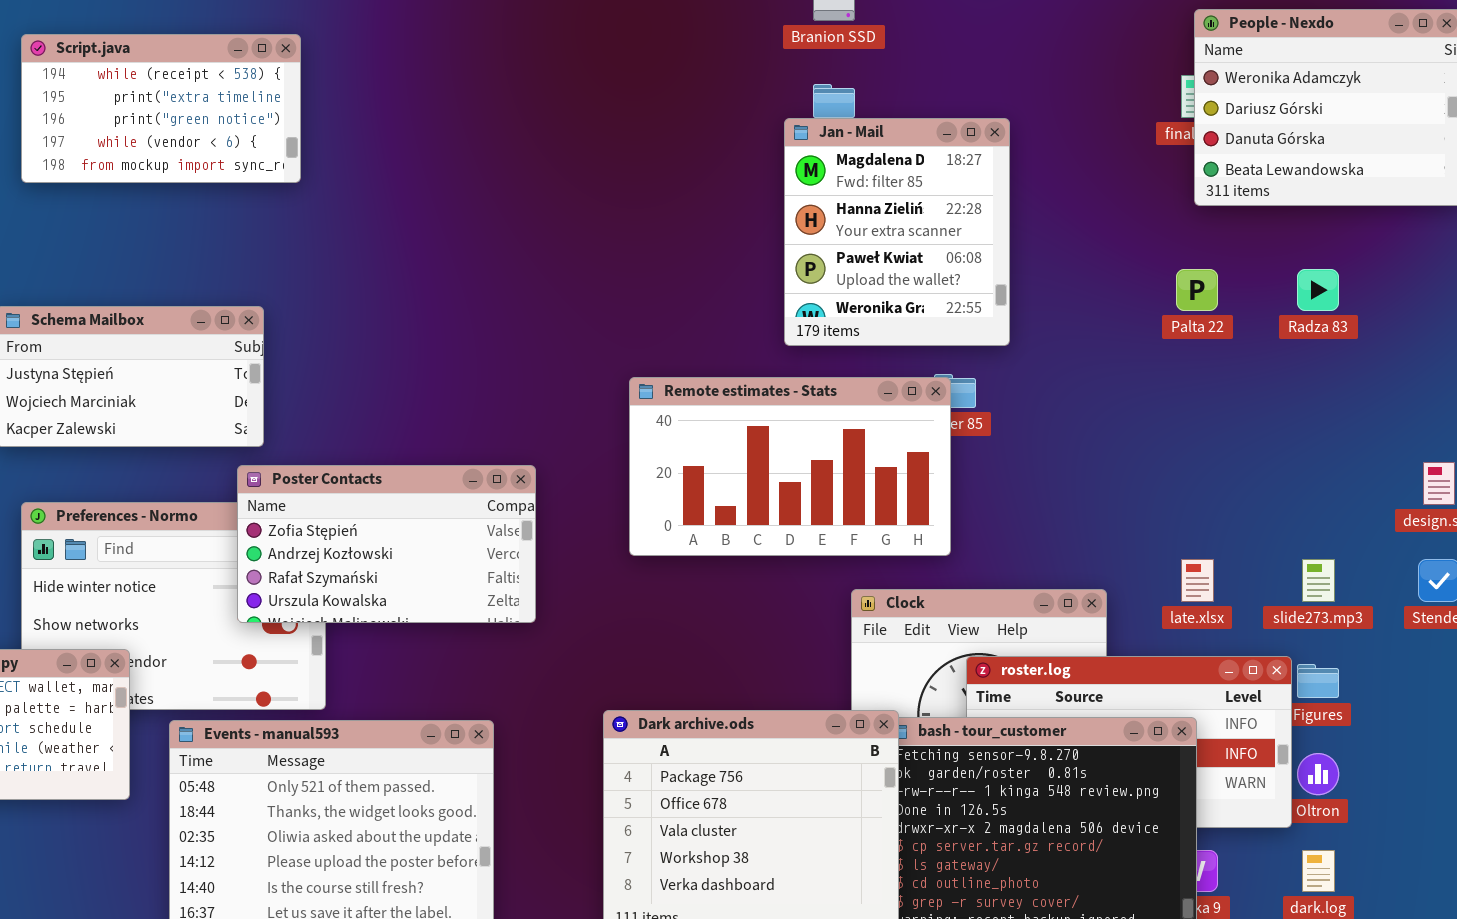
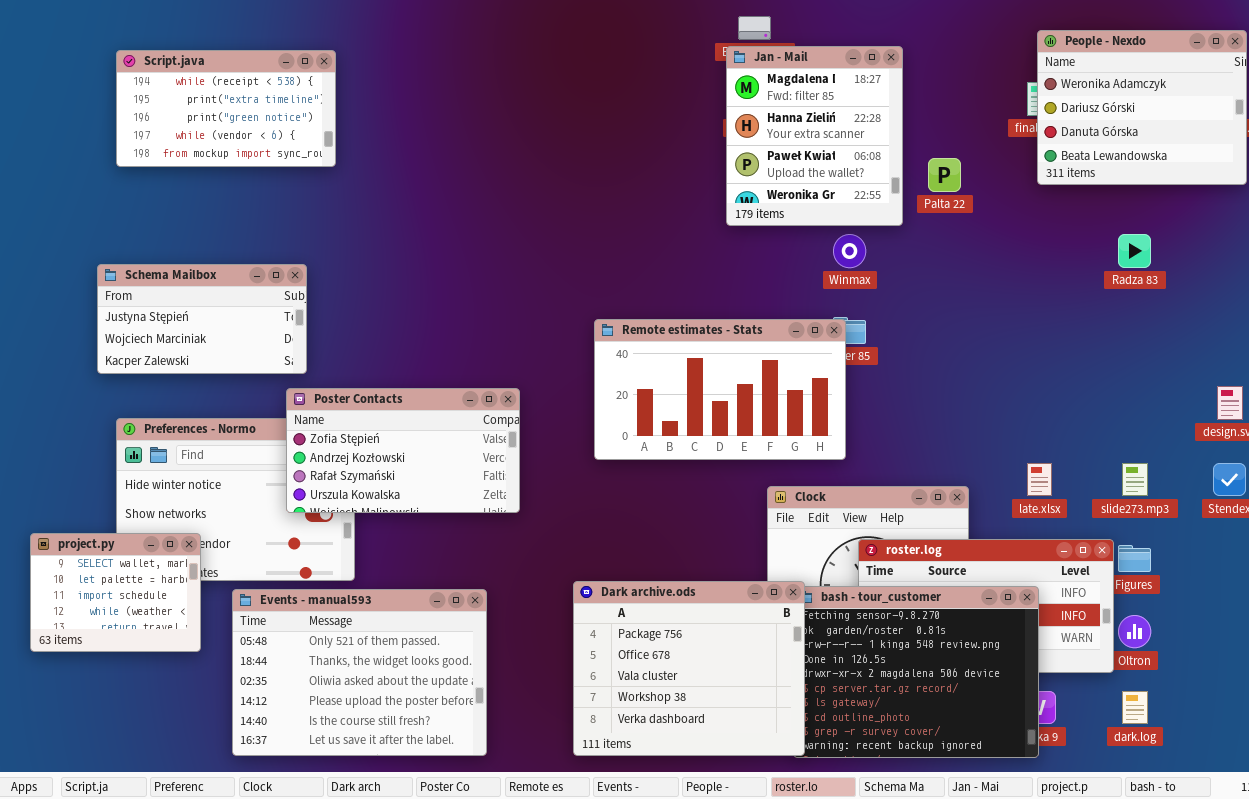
Jan - Mail: [784,118,1010,346] -> [726,46,903,226], moved
Palta 22: [1176,269,1218,311] -> [928,158,961,192], moved

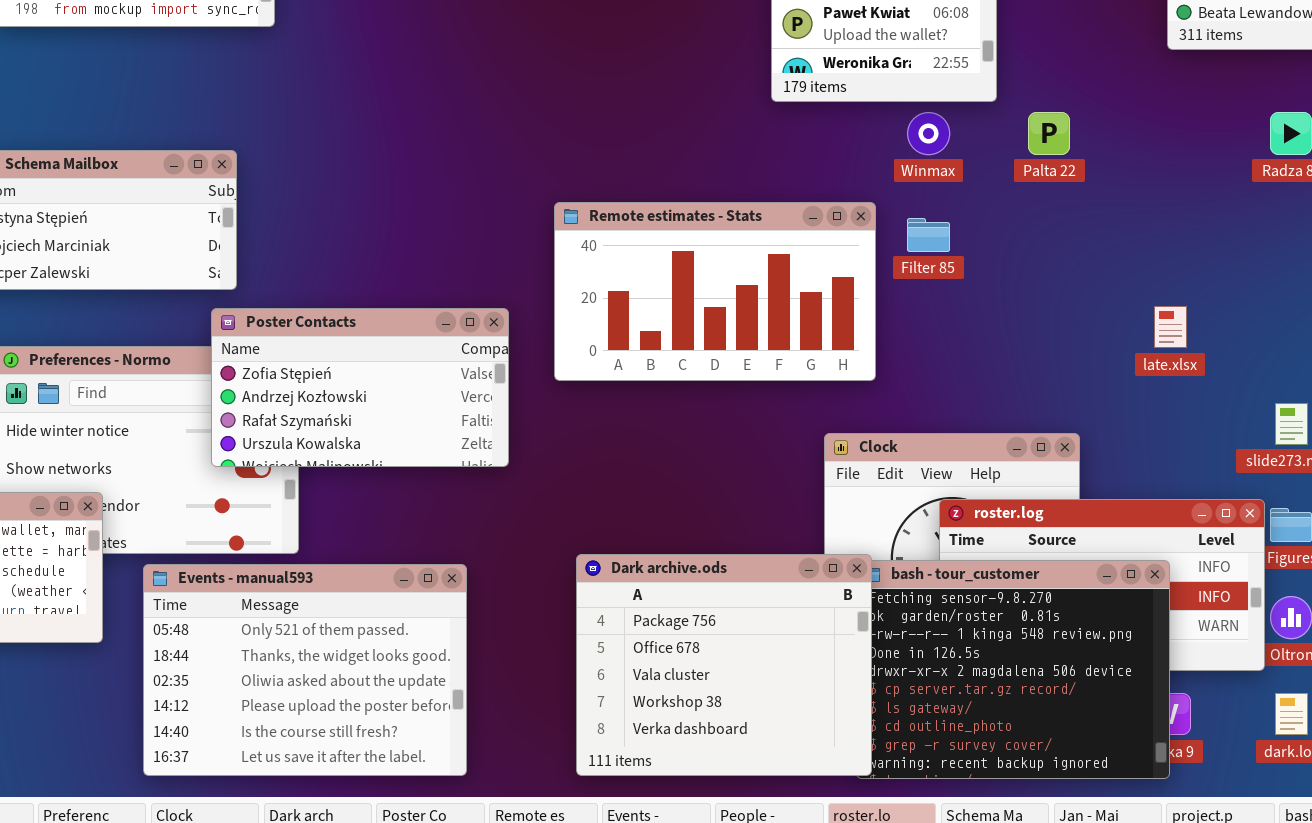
Palta 22: [928,158,961,192] -> [1028,112,1070,155], moved
Remote estimates - Stats: [594,319,846,460] -> [554,202,876,381], moved
late.xlsx: [1027,463,1052,496] -> [1154,306,1187,348], moved

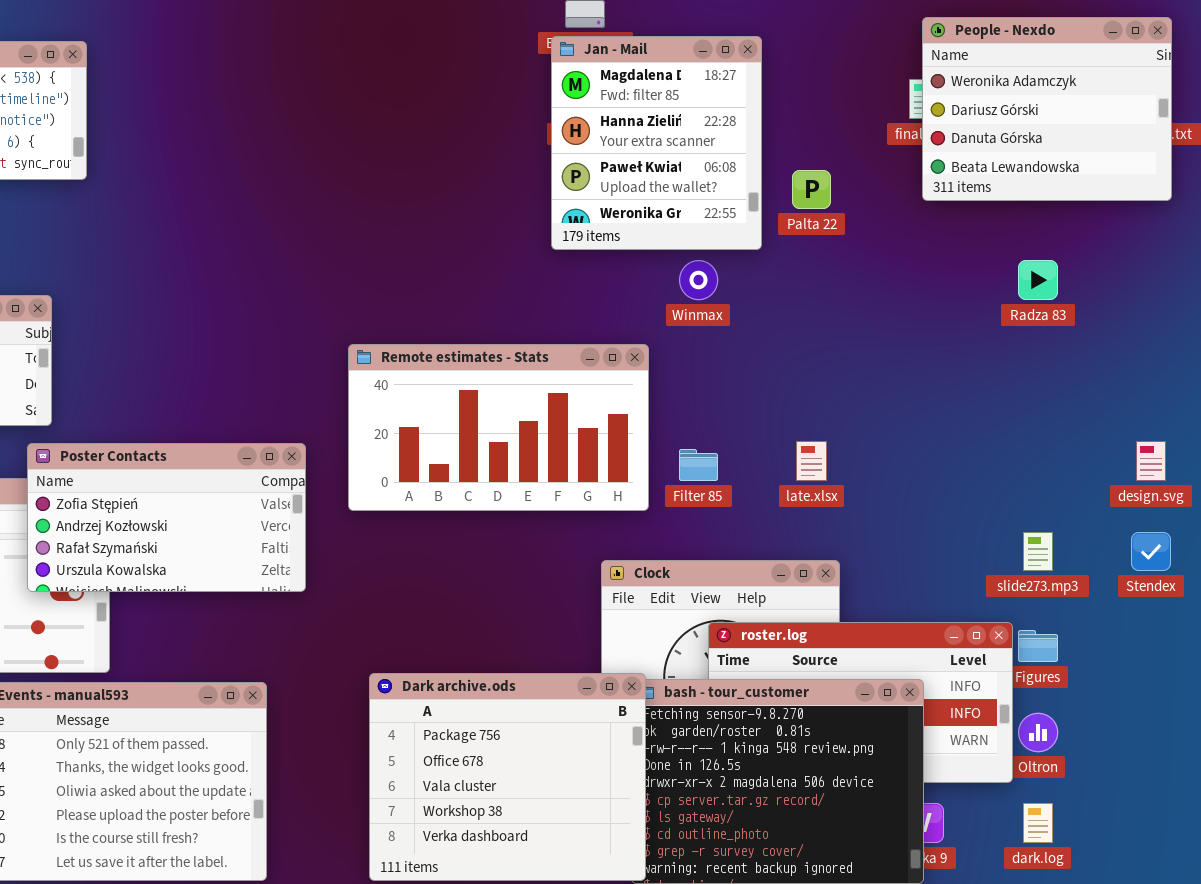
Palta 22: [1028,112,1070,155] -> [792,170,831,209], moved
Filter 85: [907,218,950,252] -> [679,449,718,481], moved
late.xlsx: [1154,306,1187,348] -> [796,441,827,481], moved

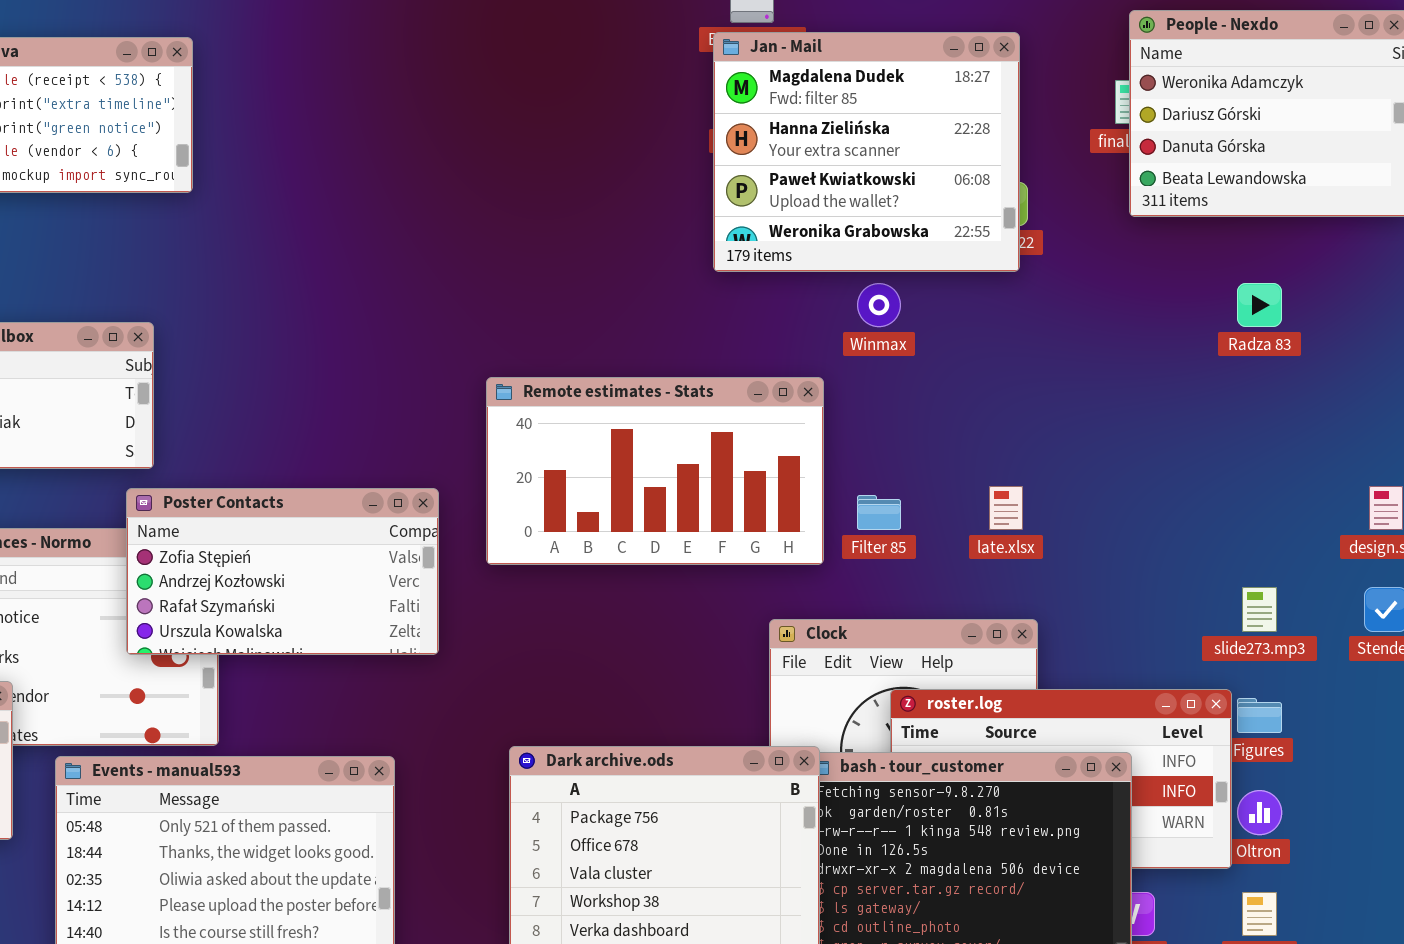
Jan - Mail: [551,36,762,250] -> [713,32,1020,272], resized

